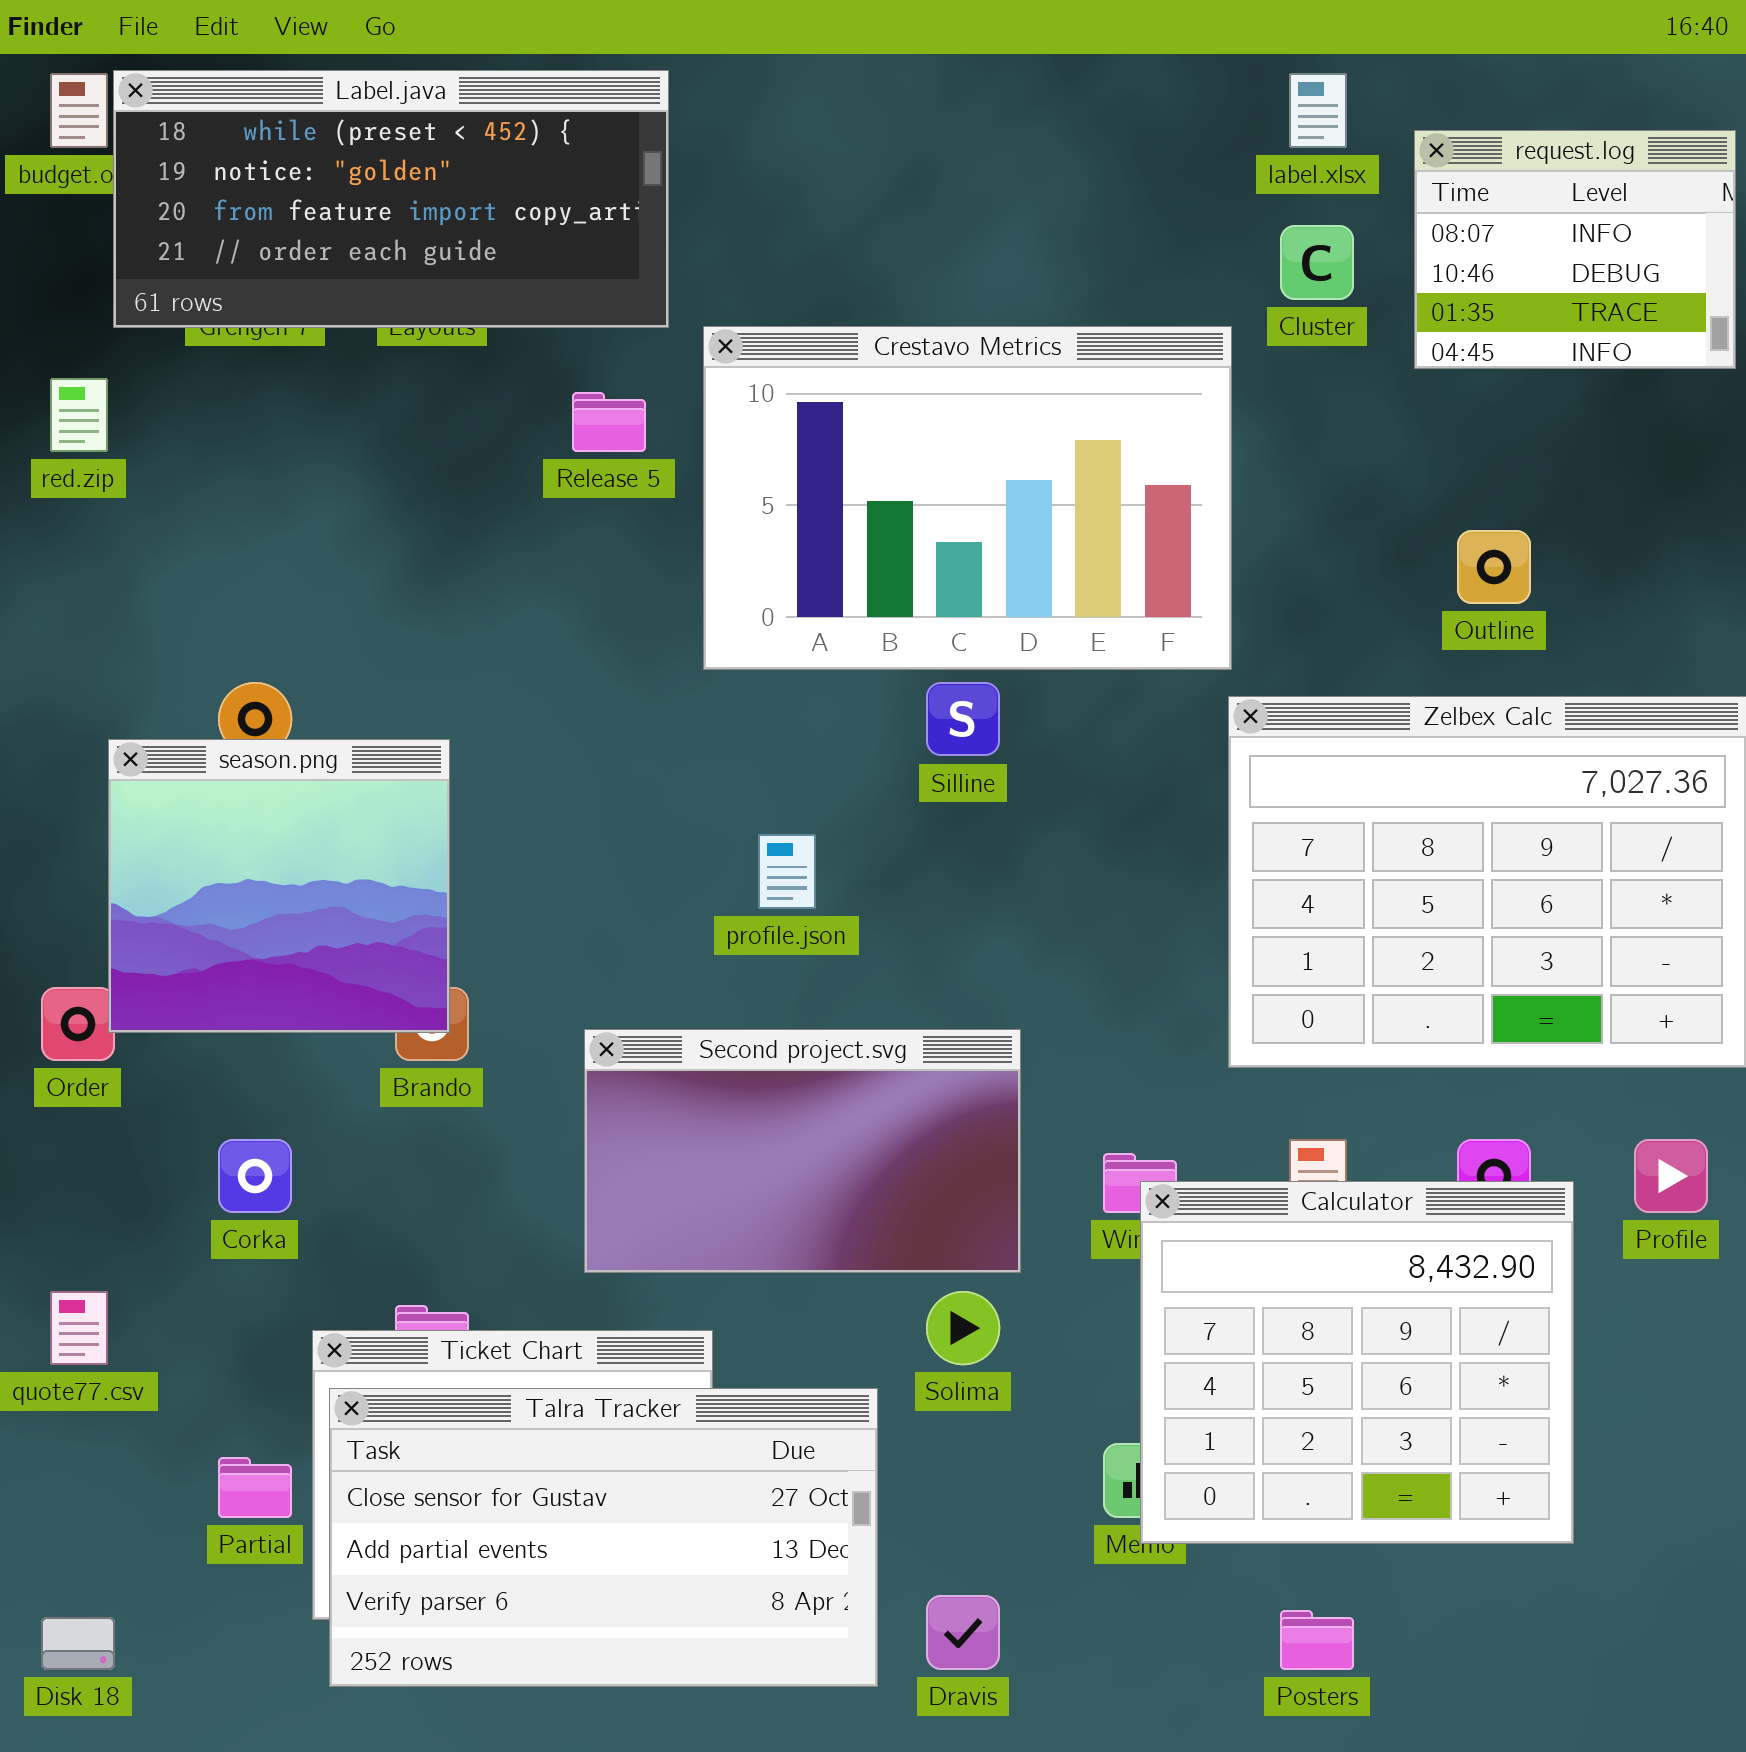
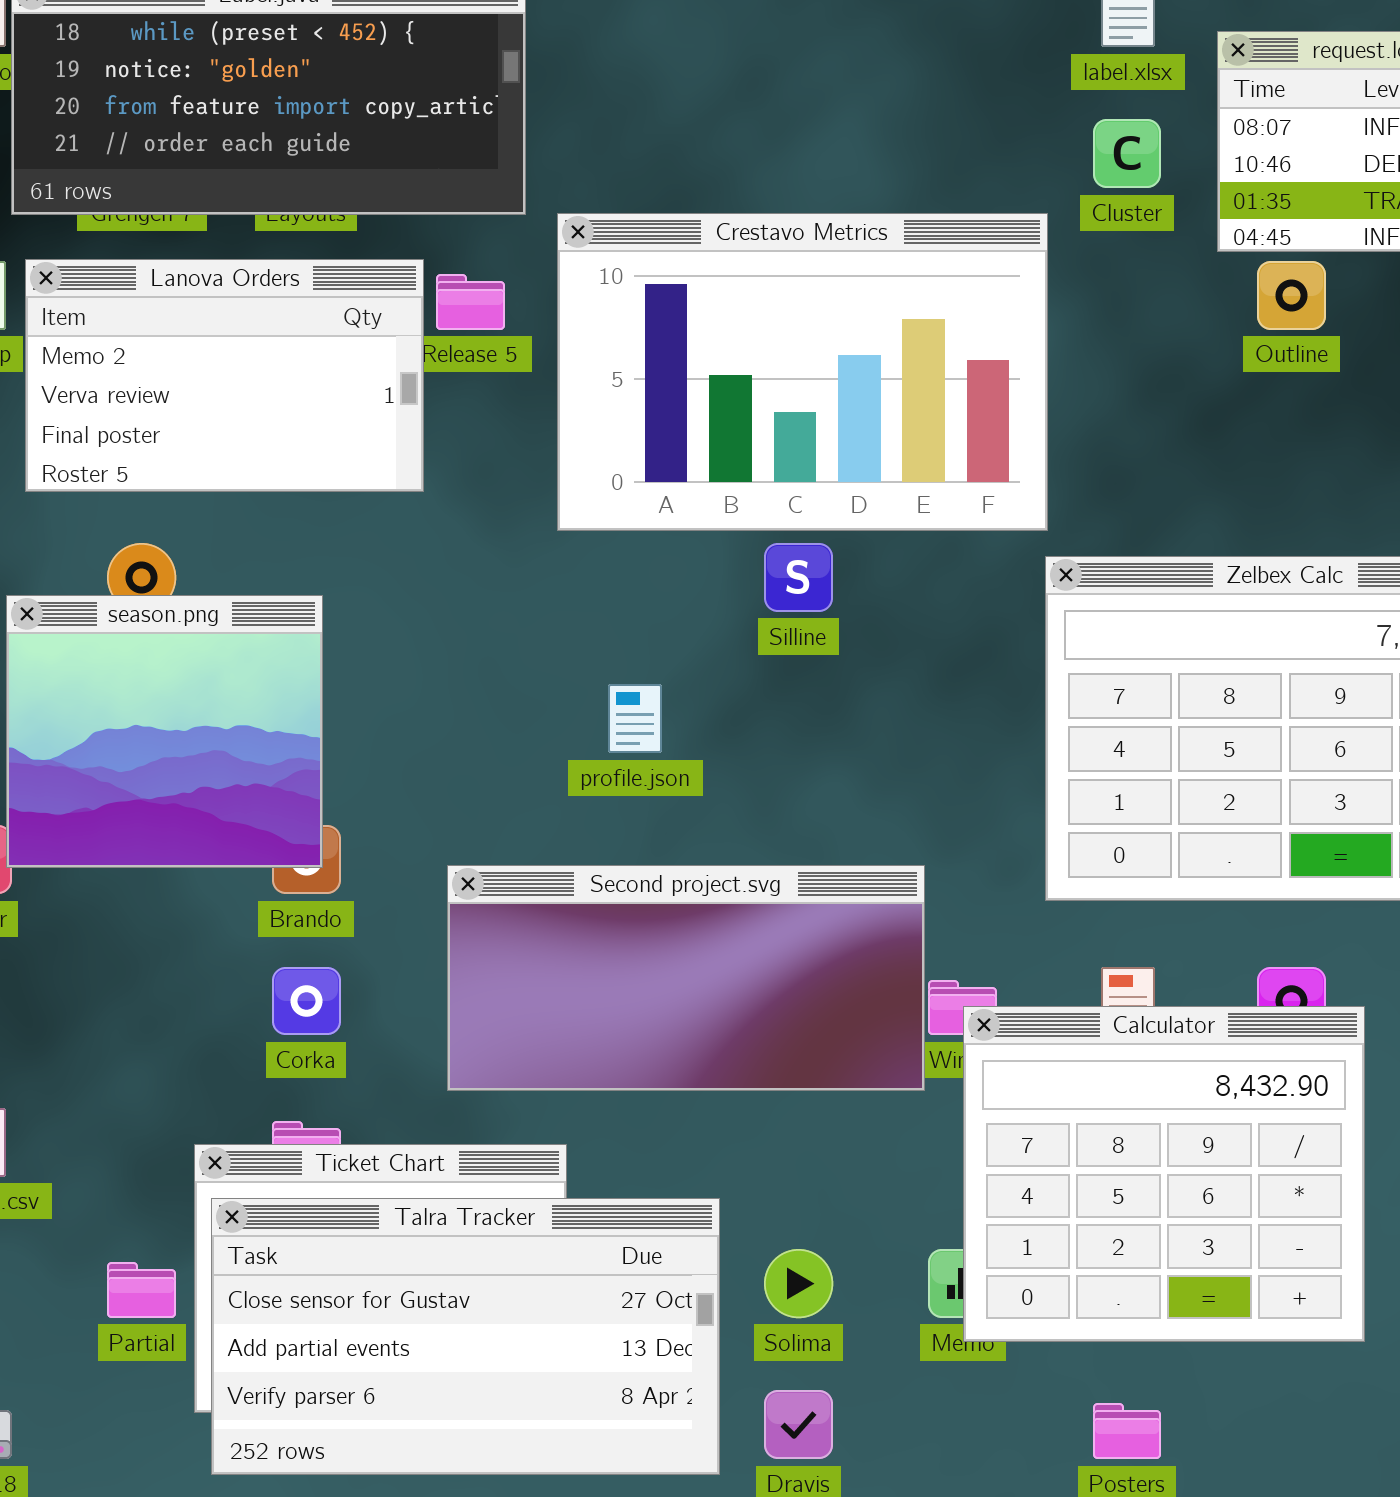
Lanova Orders: none -> [25,259,424,492], opened
Outline: [1457,530,1531,604] -> [1257,261,1326,330], moved
Second project.svg: [584,1029,1021,1273] -> [447,865,925,1091], resized
Corka: [218,1139,292,1213] -> [272,967,341,1035], moved
Solima: [926,1291,1000,1365] -> [764,1249,833,1318], moved

